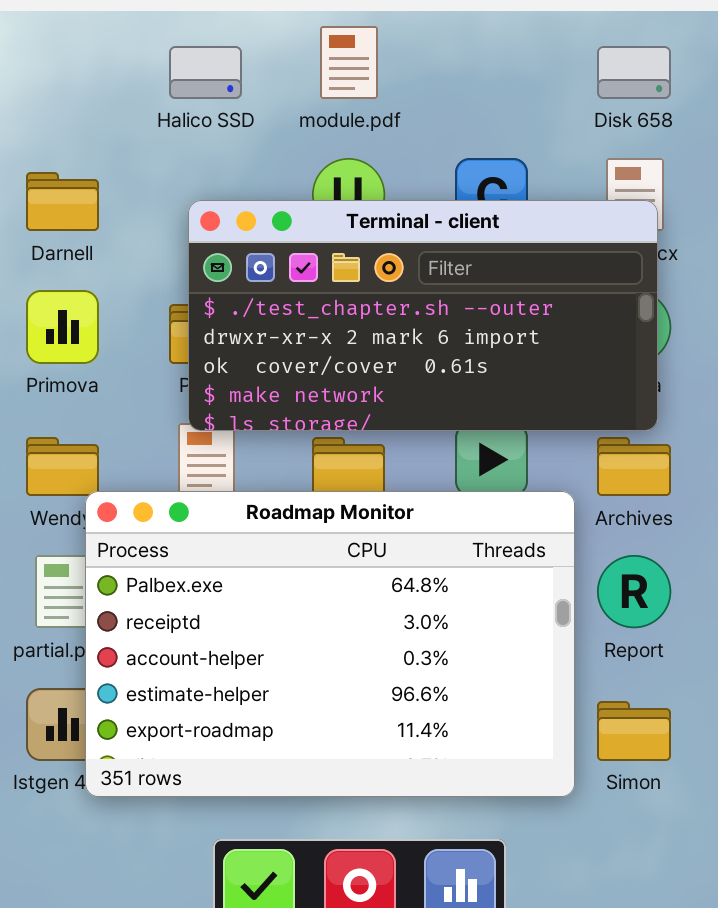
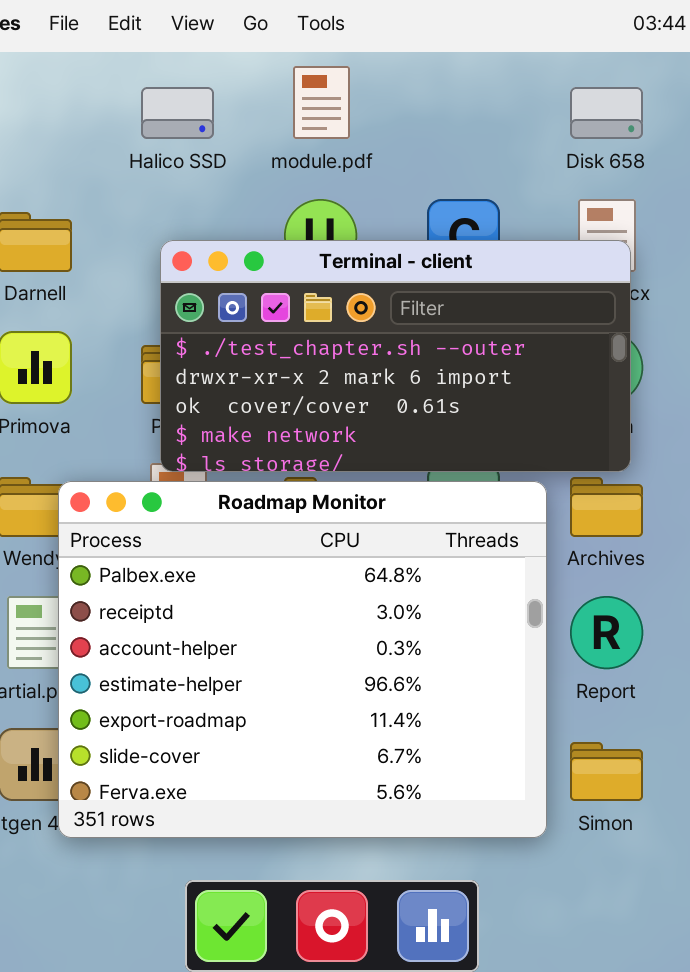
Roadmap Monitor: [85,491,575,797] -> [58,481,547,838], resized

